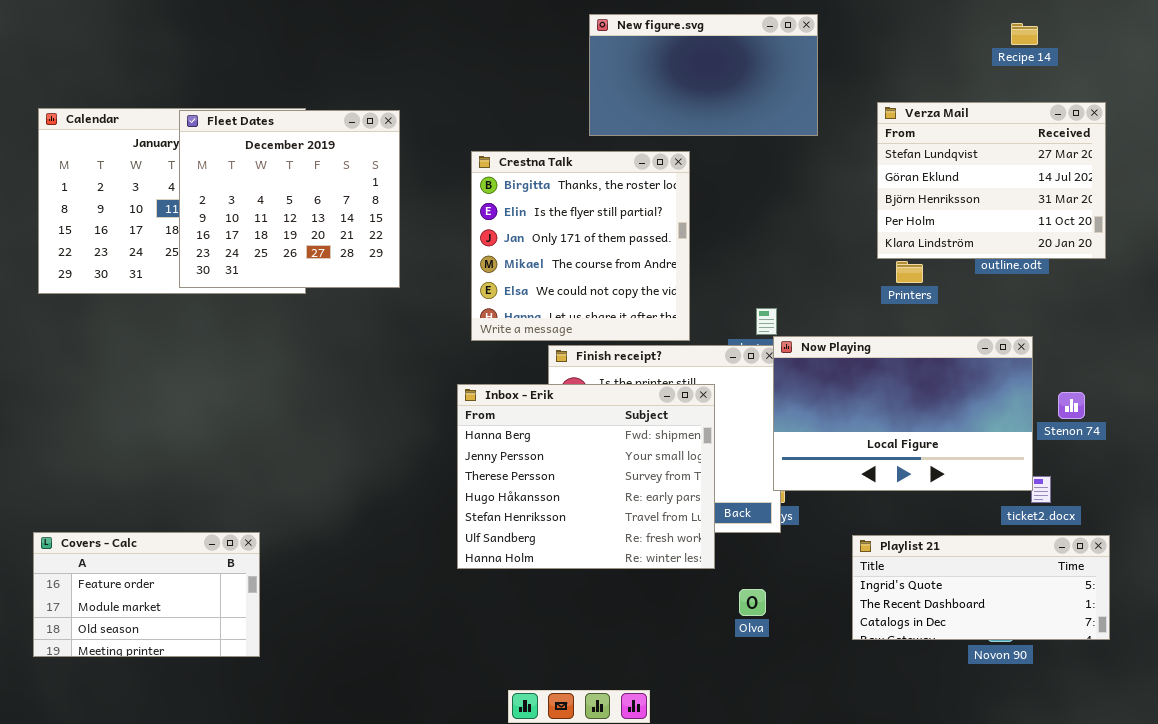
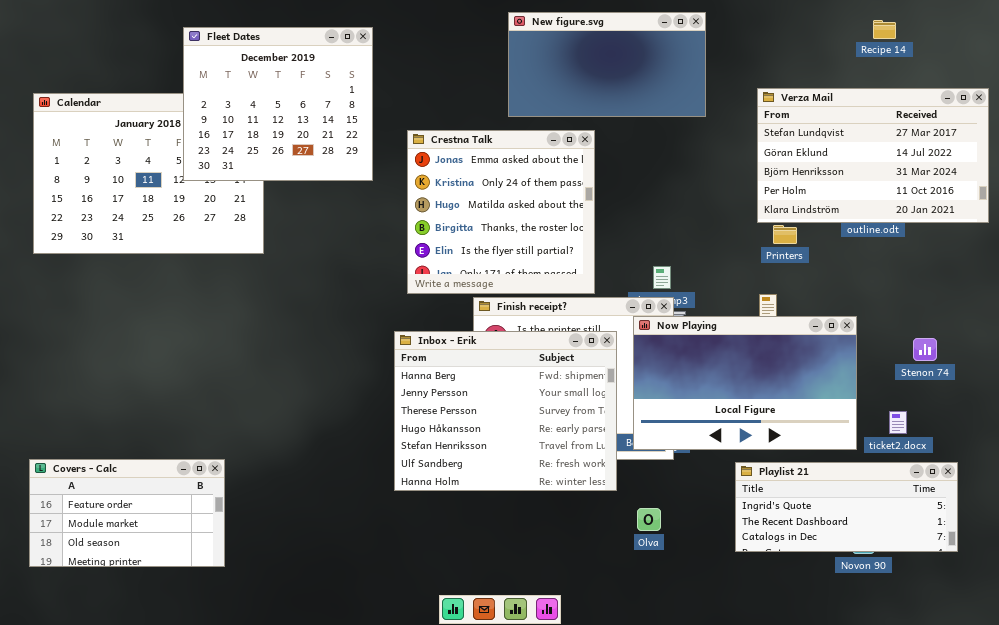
Verza Mail: [877,102,1106,259] -> [757,88,989,223], resized
Fleet Dates: [179,110,400,288] -> [183,27,373,181], moved
Crestna Talk: [471,151,690,341] -> [407,130,595,294], scrolled up 3 rows
Now Playing: [773,336,1033,491] -> [633,316,857,450], moved

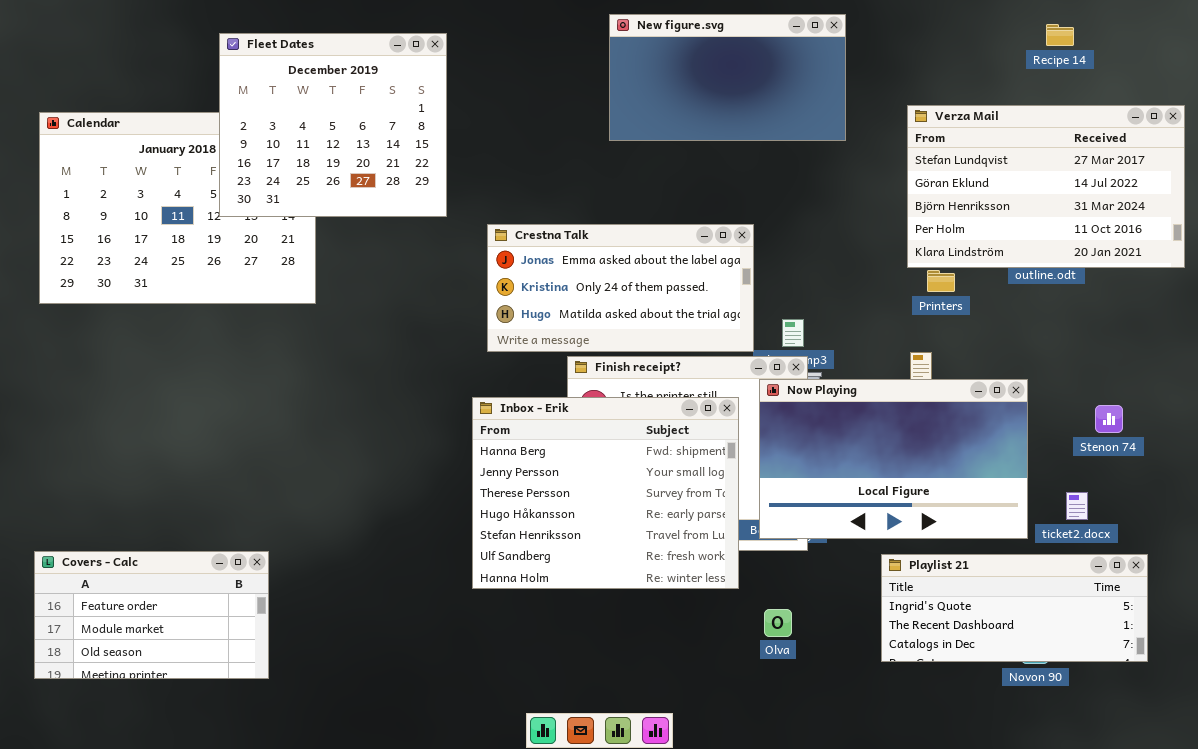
Crestna Talk: [407,130,595,294] -> [487,224,754,352], resized

